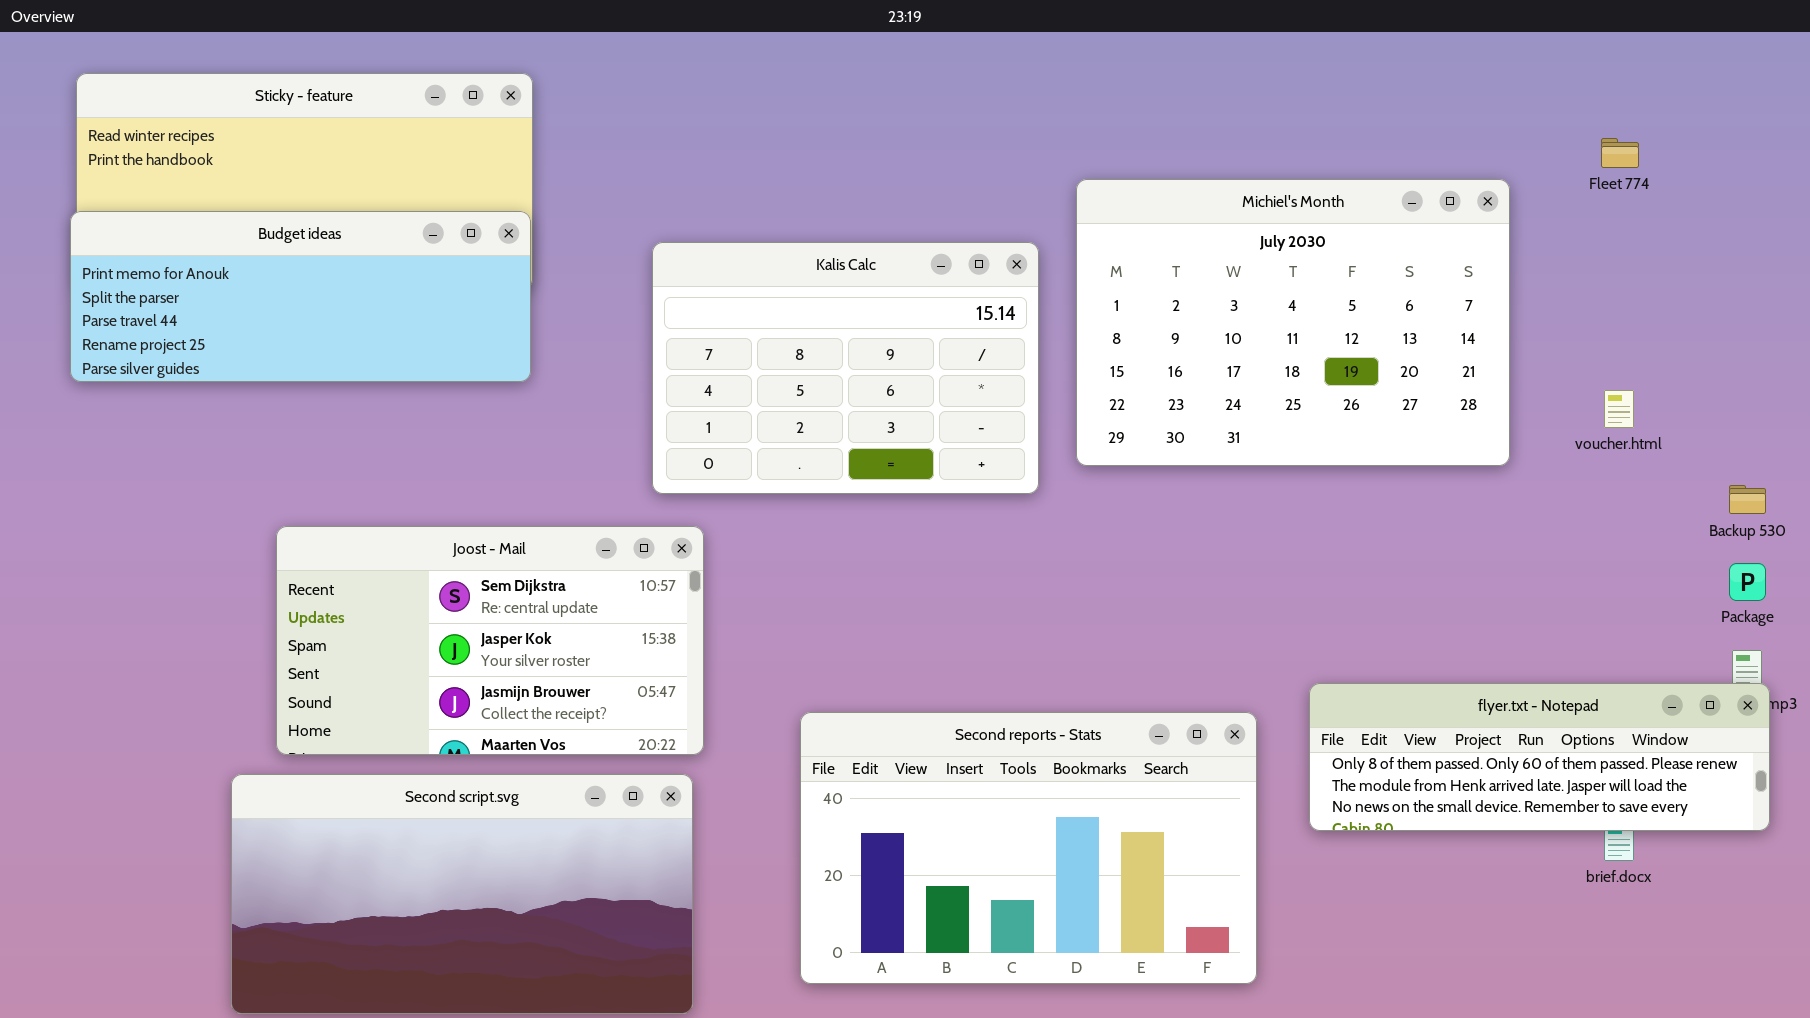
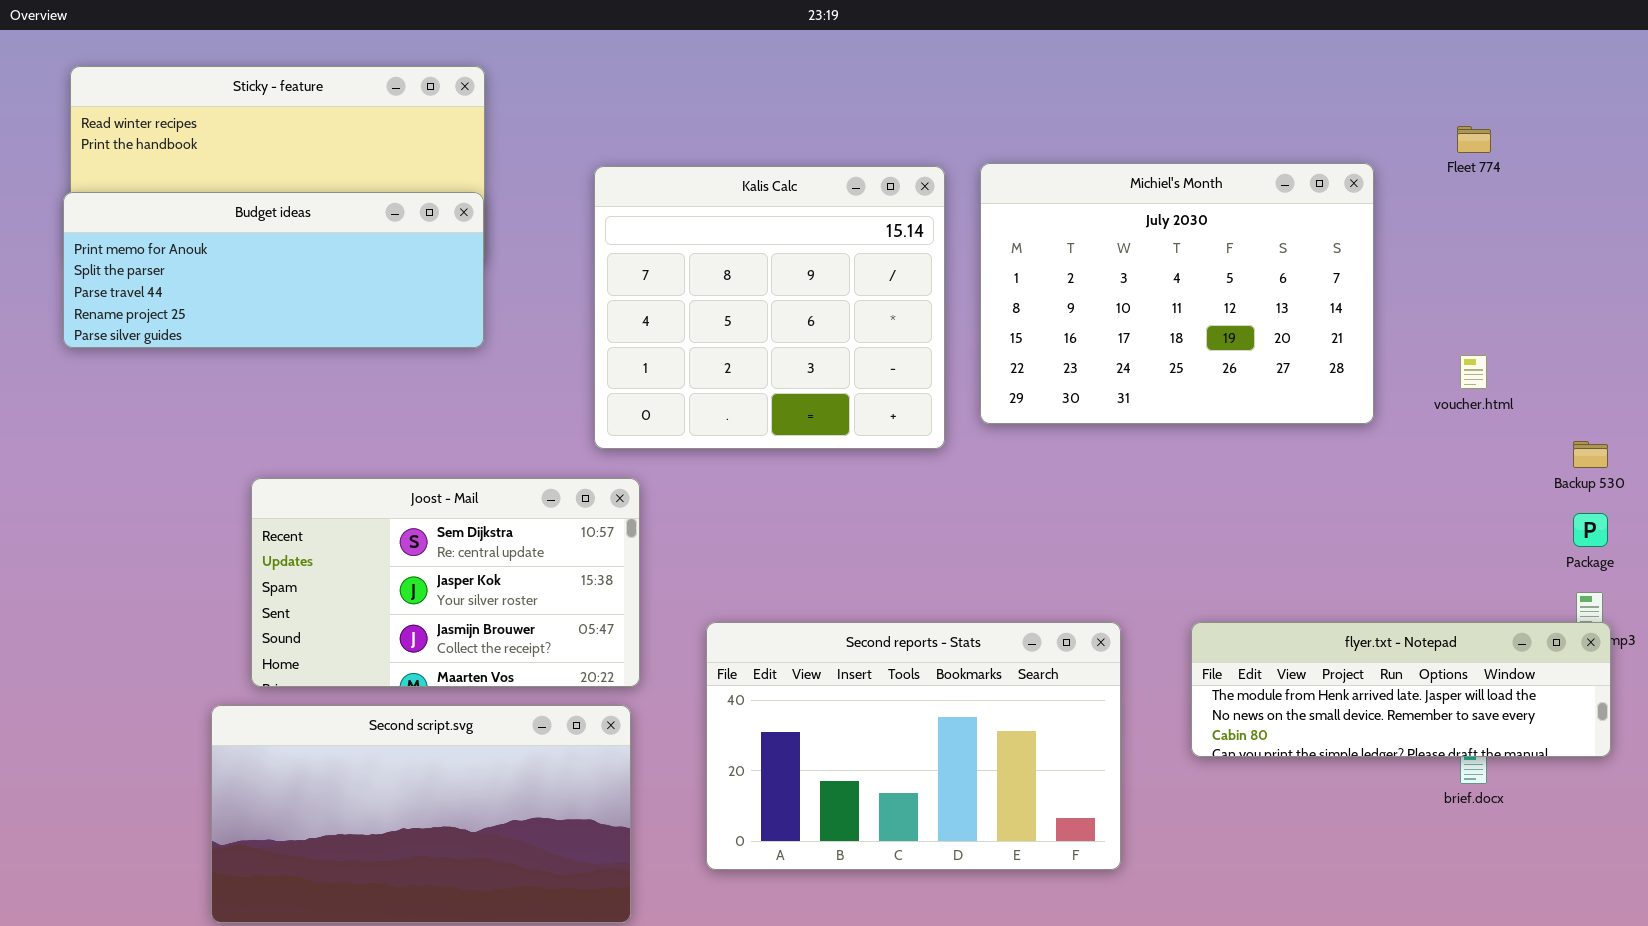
Kalis Calc: [652,242,1039,494] -> [594,166,945,449], resized
flyer.txt - Notepad: [1309,683,1770,831] -> [1191,622,1611,757], scrolled down 1 row
Second reports - Stats: [800,712,1257,984] -> [706,622,1121,870], moved

